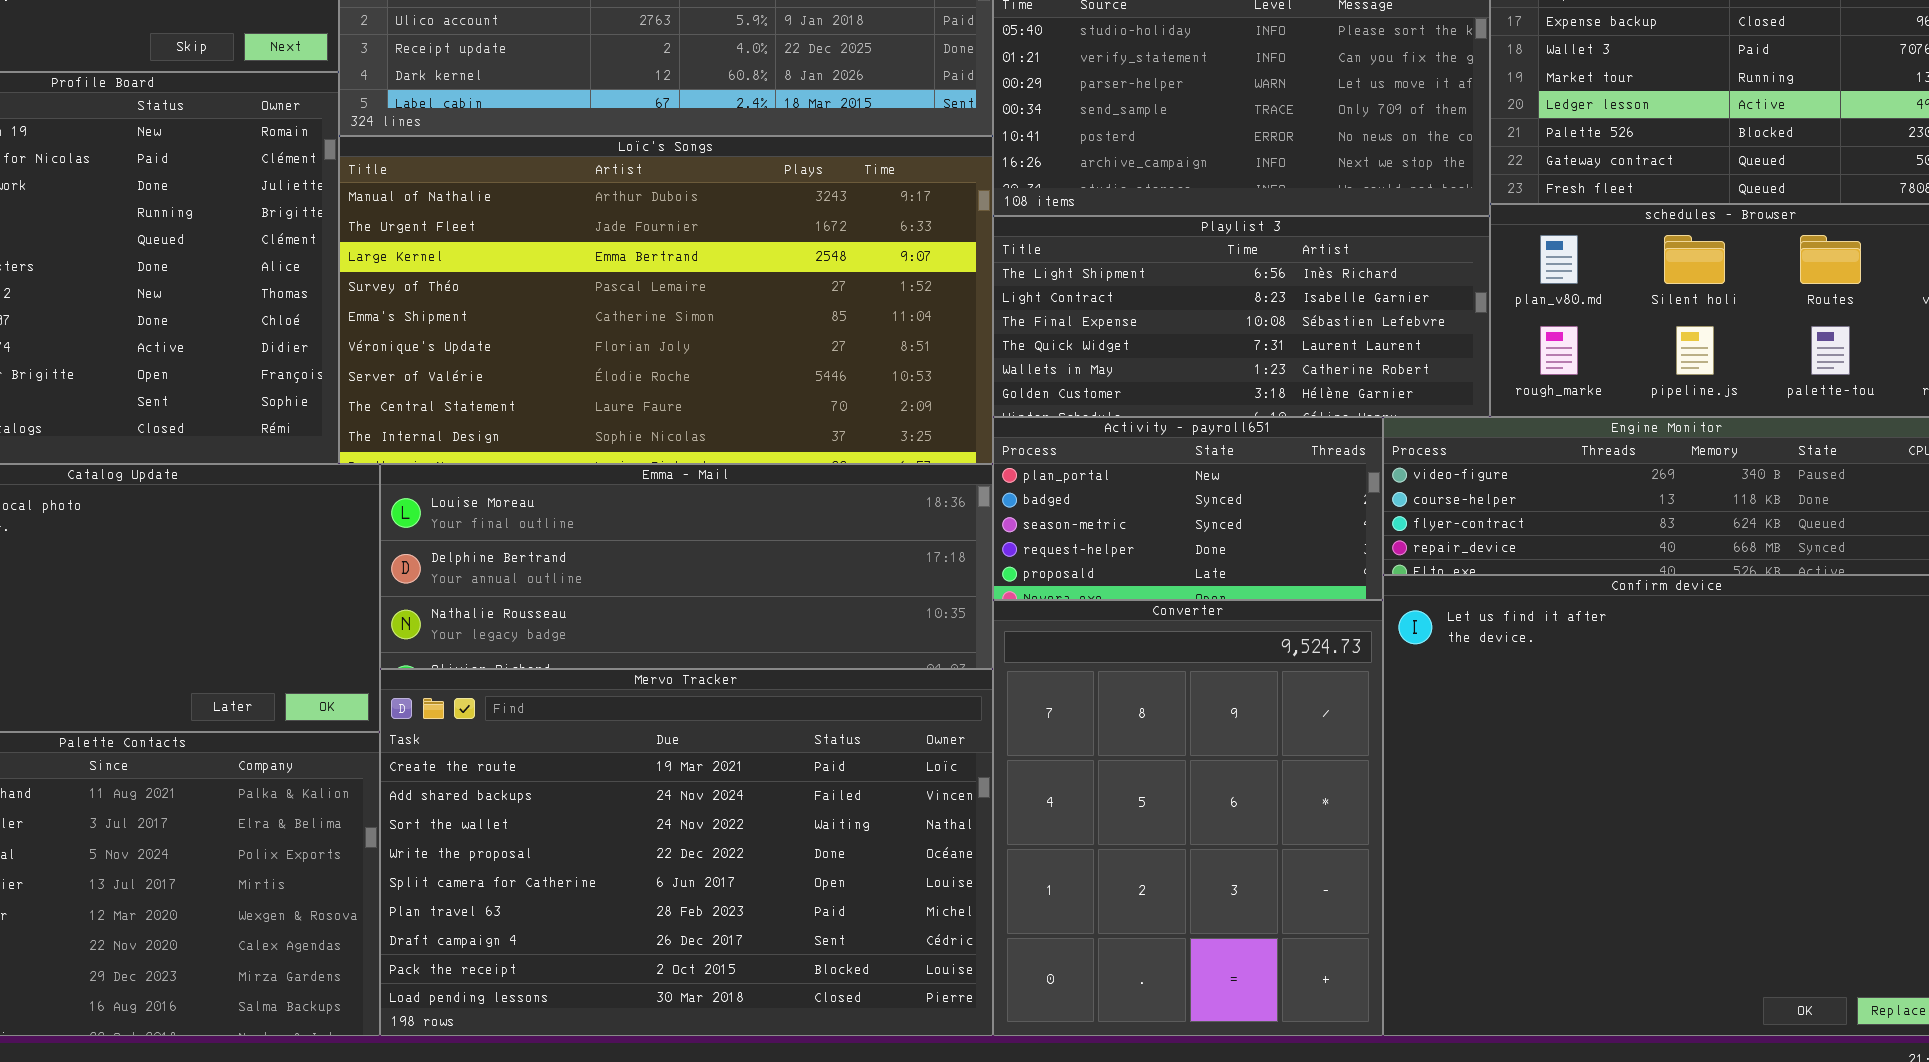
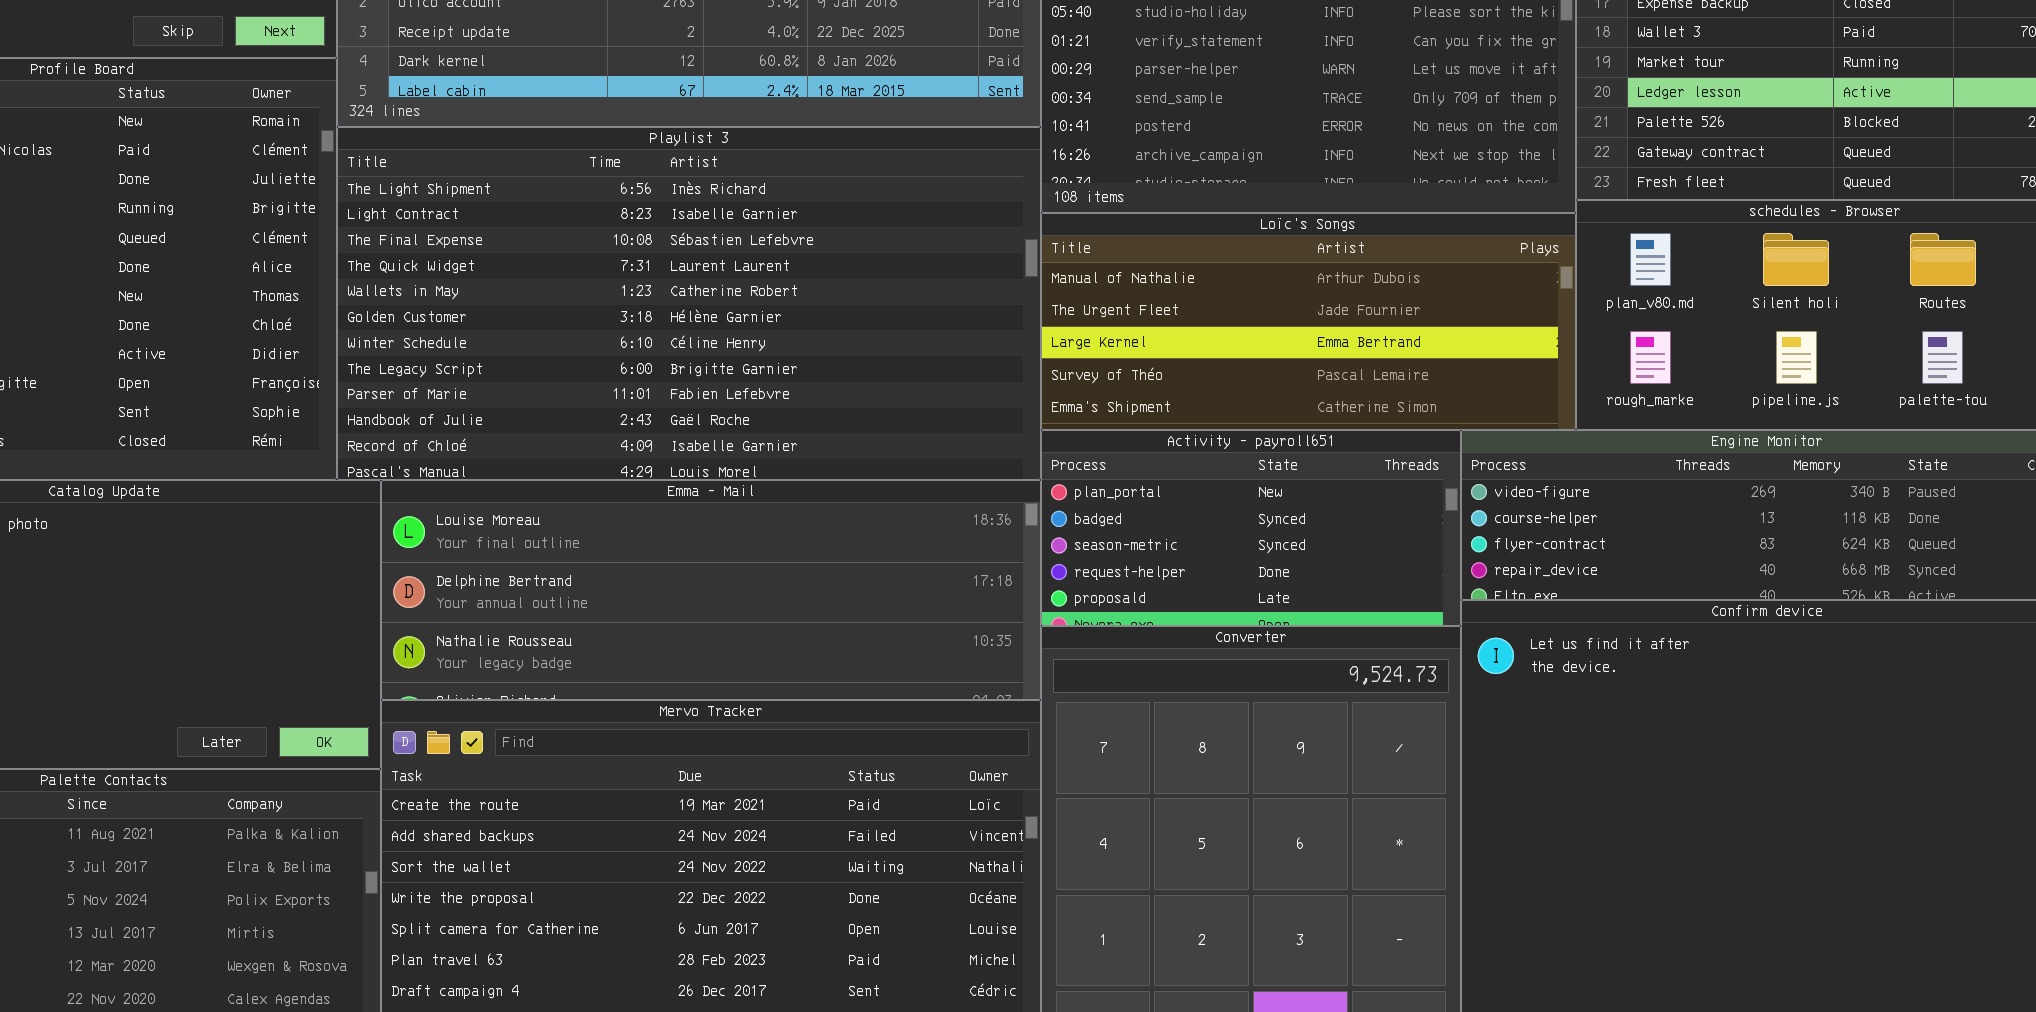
Loïc's Songs: [339,136,993,464] -> [1041,213,1576,430], moved, resized
Playlist 3: [993,216,1490,417] -> [337,127,1041,480], moved, resized

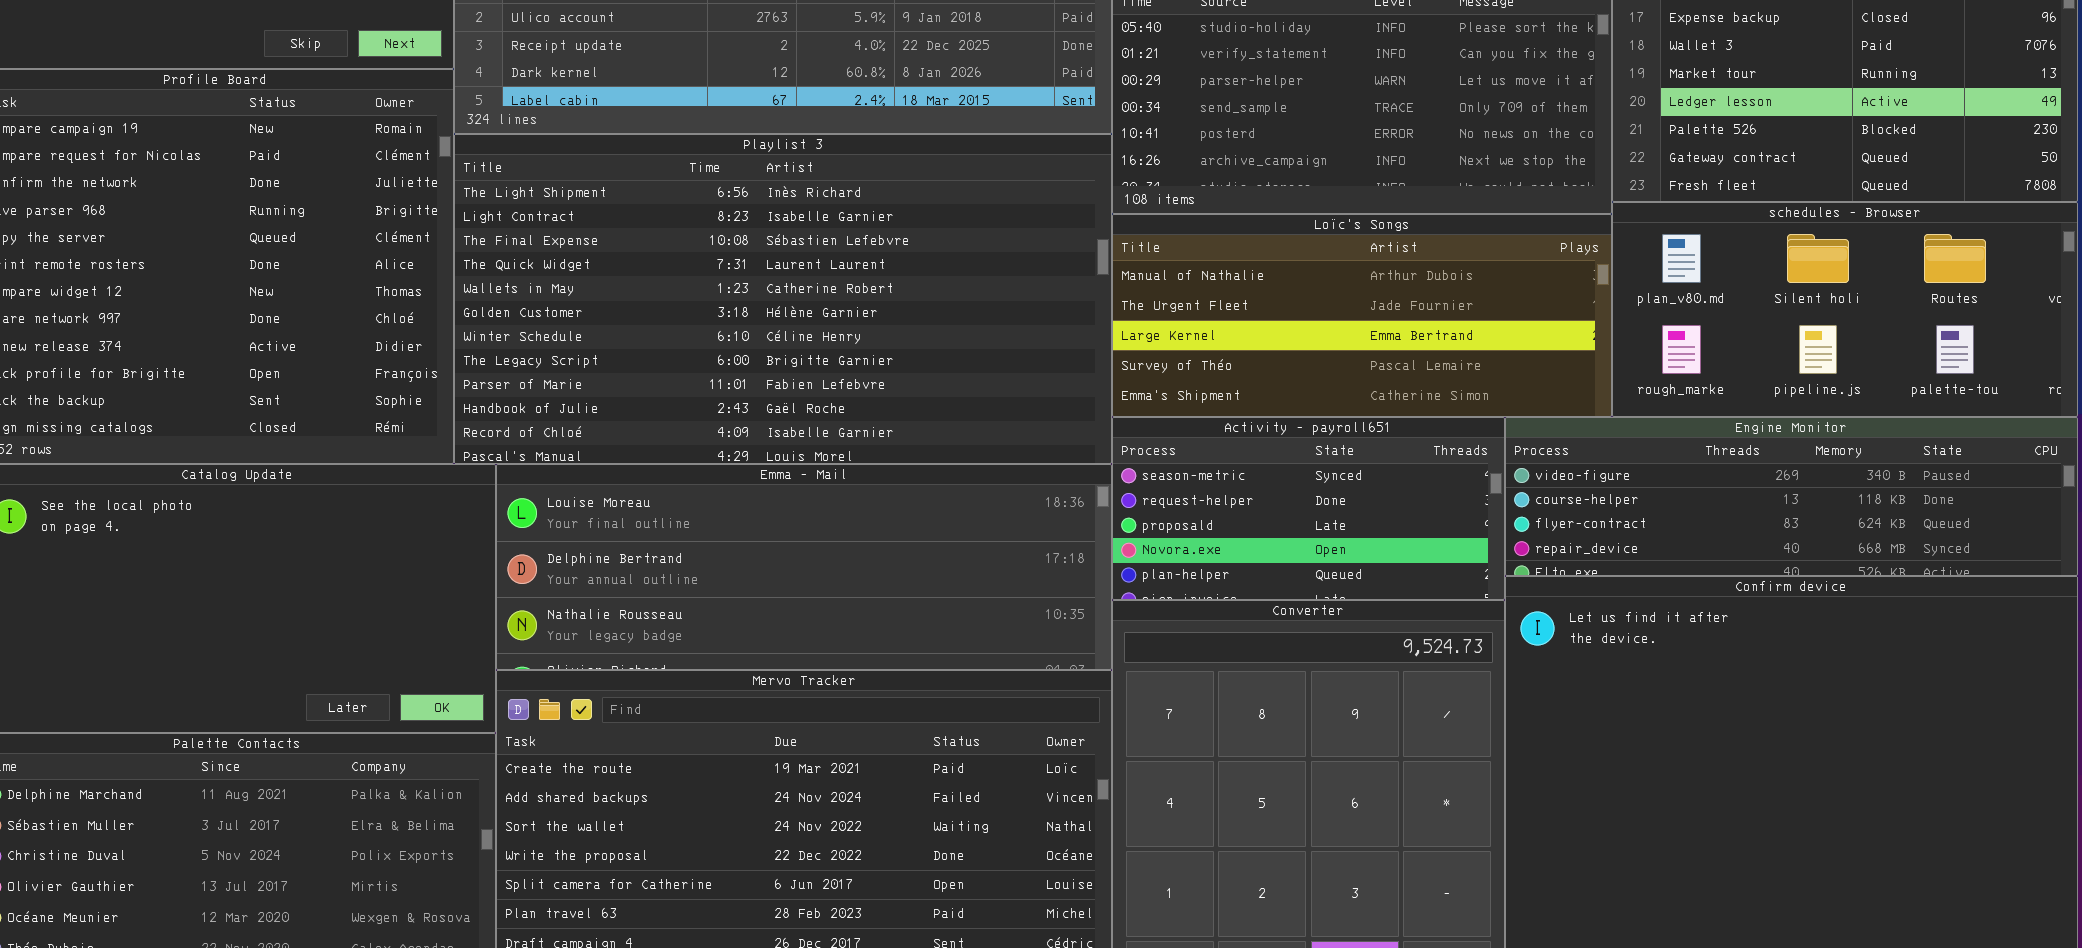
Activity - payroll651: [1041,430,1461,626] -> [1112,417,1505,600], scrolled down 2 rows

